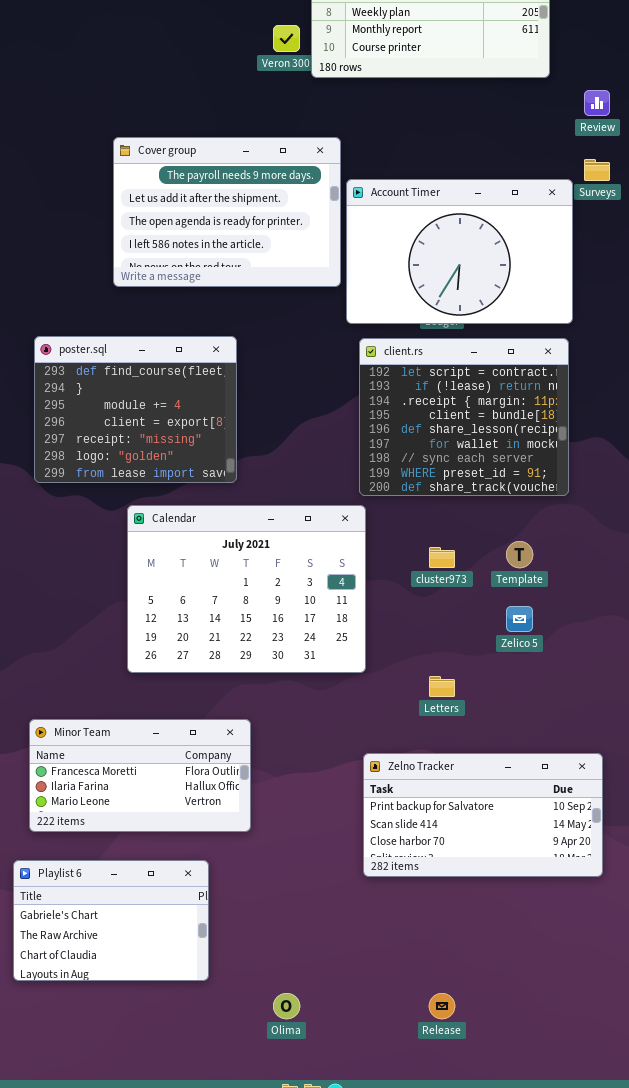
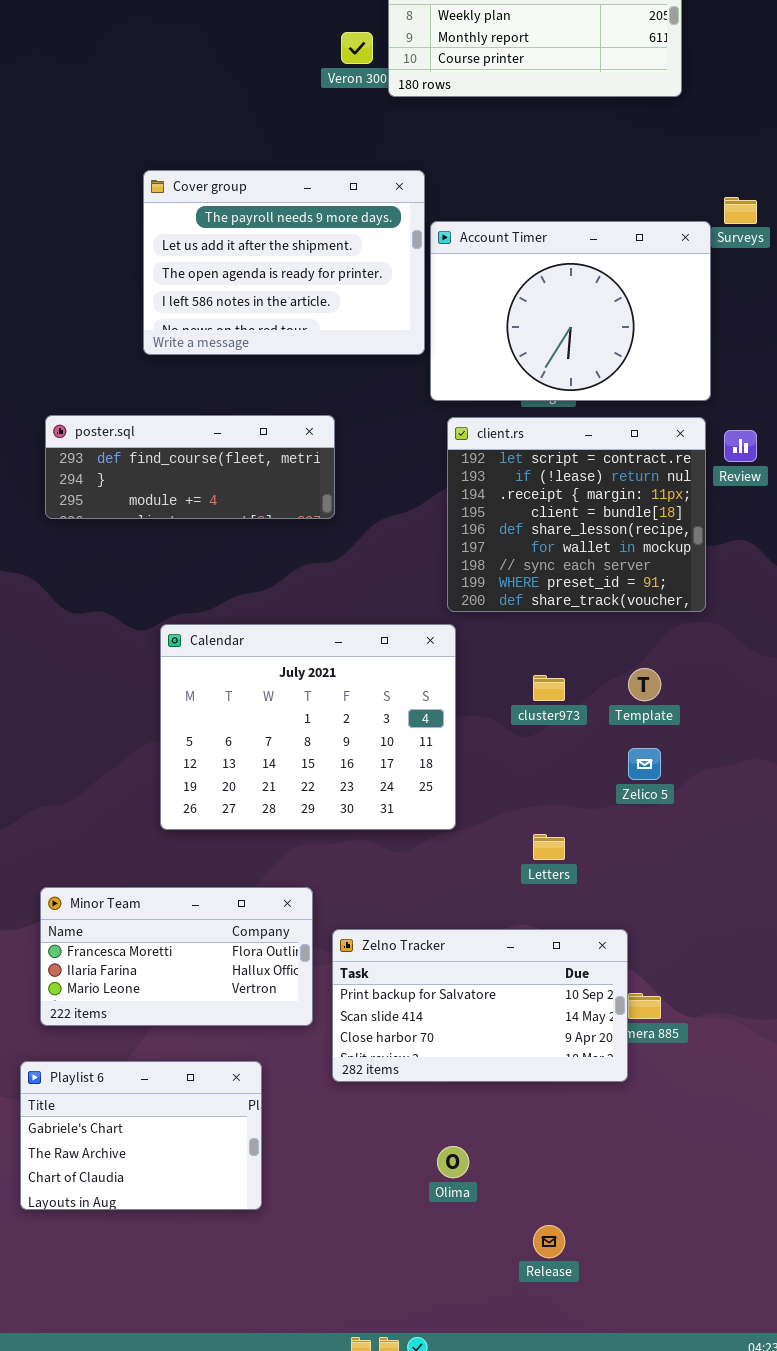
Review: [584,90,610,116] -> [724,430,757,462], moved
poster.sql: [34,336,237,483] -> [45,415,335,519], resized
Zelno Tracker: [363,753,603,877] -> [332,929,628,1082], moved
Olima: [273,993,300,1019] -> [437,1146,469,1178], moved

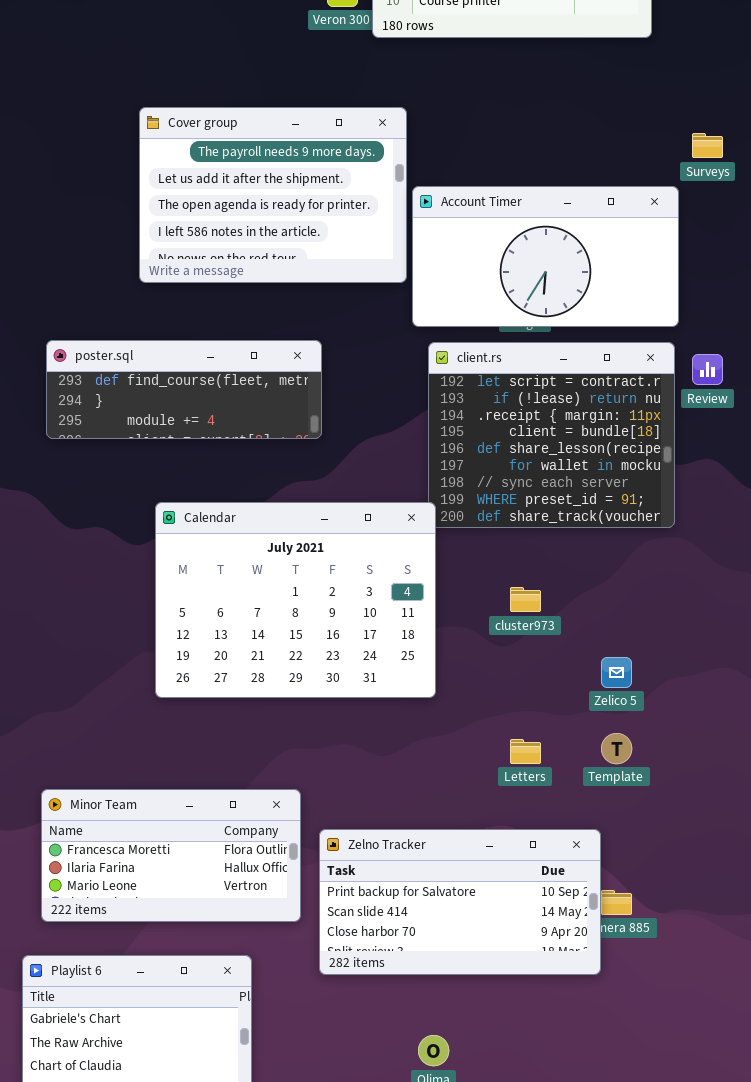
Account Timer: [430,221,711,401] -> [412,186,679,327], resized
Calendar: [160,624,456,830] -> [155,502,436,698], moved
Template: [628,668,661,701] -> [601,733,632,764], moved

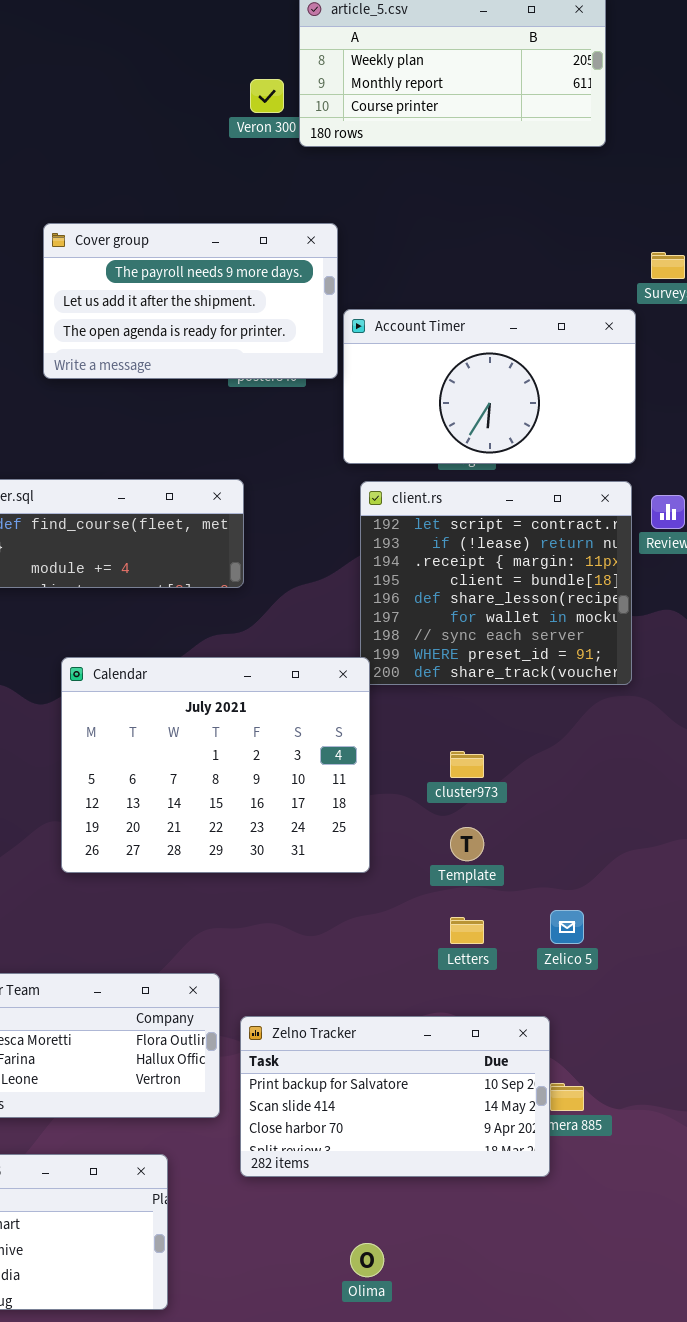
Cover group: [139,107,407,283] -> [43,223,338,379], resized
Zelico 5: [601,657,632,688] -> [550,910,584,944], moved
Template: [601,733,632,764] -> [450,827,484,861], moved

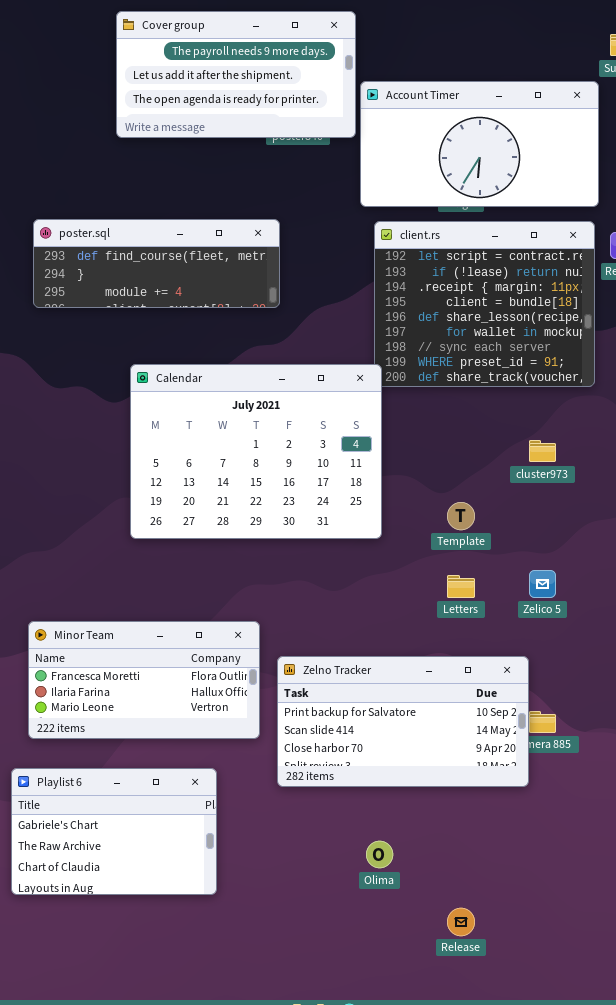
cluster973: [450,751,484,778] -> [529,440,556,462], moved

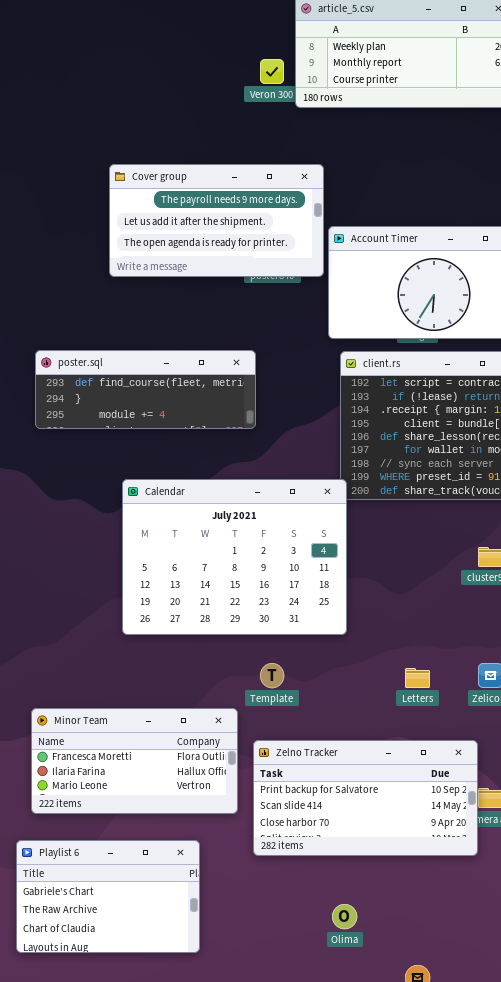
Template: [447,502,475,530] -> [260,663,284,688], moved

